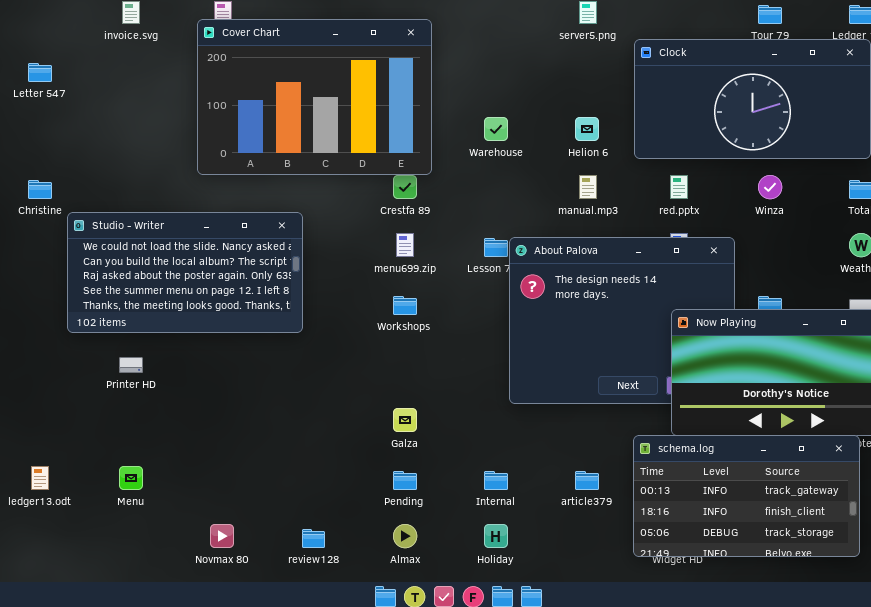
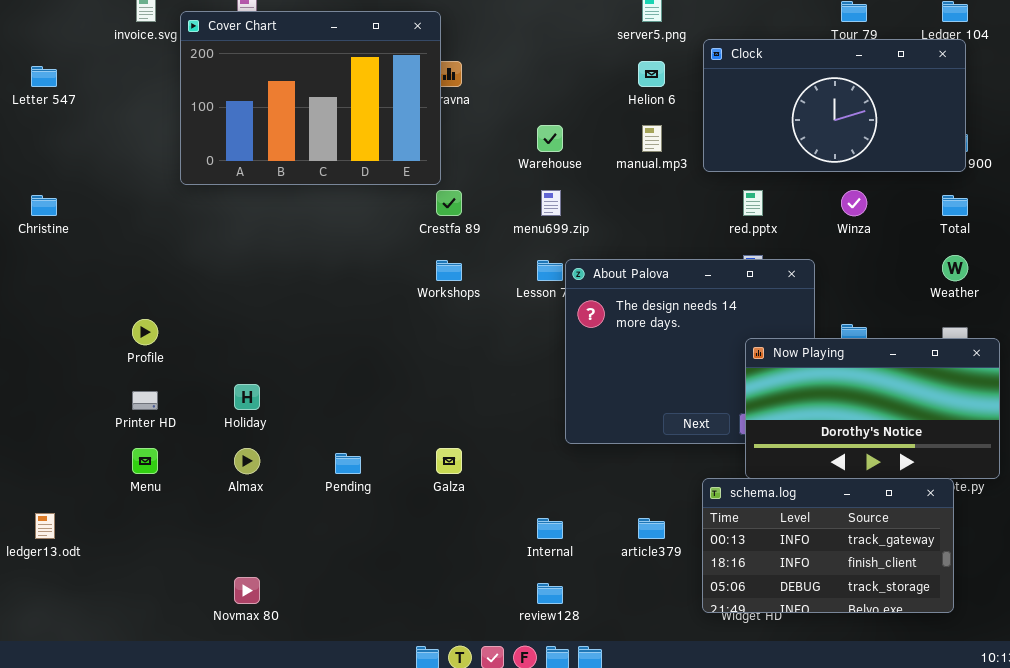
Cover Chart: [197,19,432,175] -> [180,11,441,185], moved
Helion 6: [575,117,599,141] -> [638,61,665,87], moved
manual.mp3: [579,175,597,199] -> [642,125,662,152], moved
Studio - Writer: [67,212,303,333] -> none, closed
menu699.zip: [396,233,414,257] -> [541,190,561,216], moved
Workshops: [393,296,417,315] -> [436,260,462,281], moved
Menu: [119,466,143,490] -> [132,448,158,474], moved
Pending: [393,471,417,490] -> [335,453,361,474], moved
Almax: [393,524,417,548] -> [234,448,260,474], moved
Holiday: [484,524,508,548] -> [234,384,260,410], moved
review128: [302,529,325,548] -> [537,583,563,604], moved

